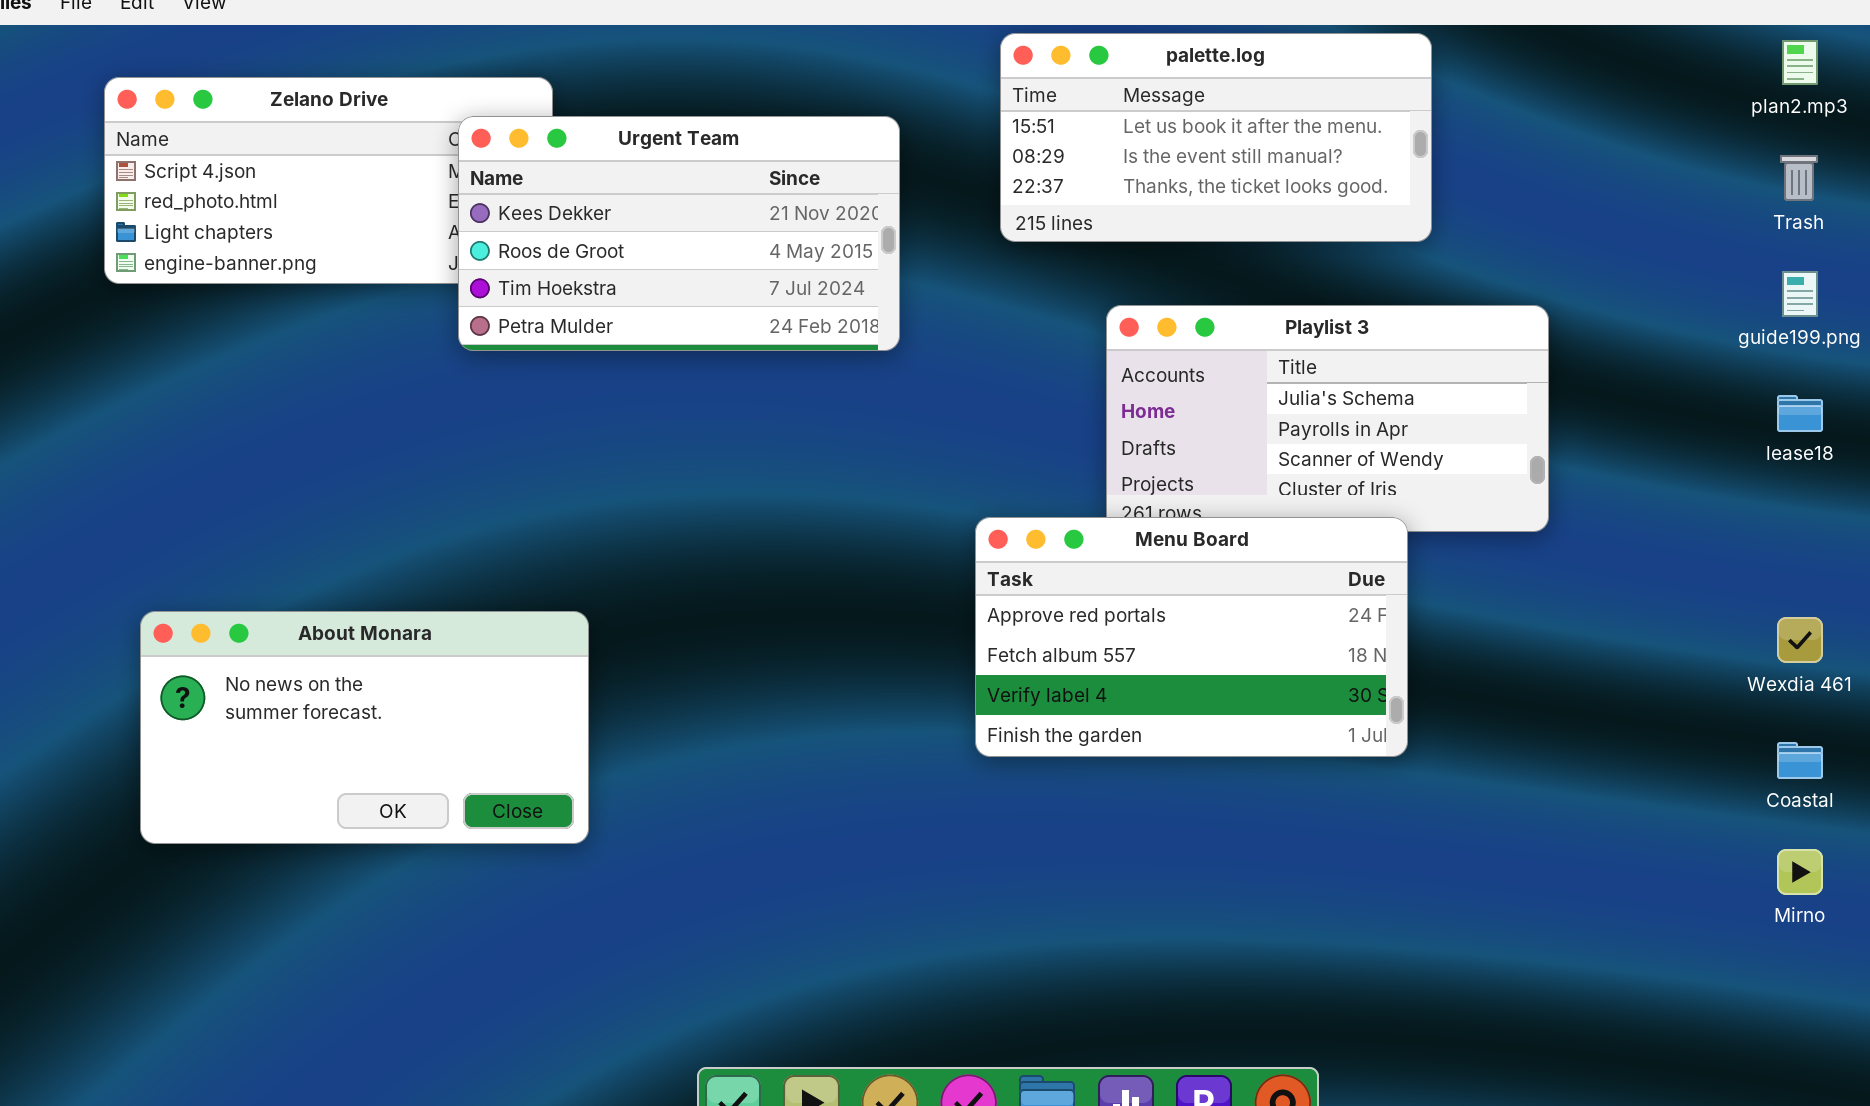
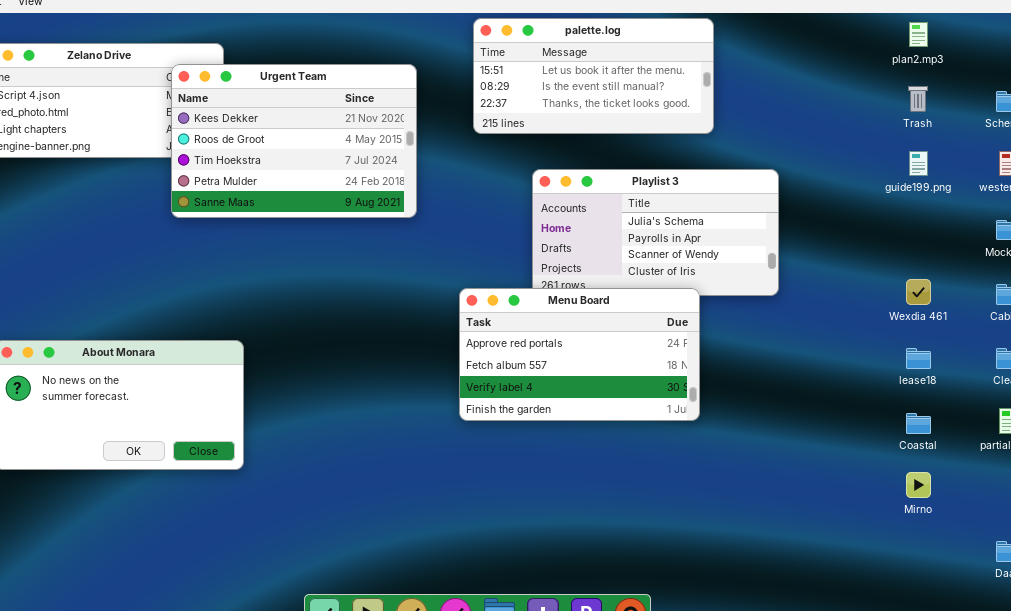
Urgent Team: [458,116,900,351] -> [171,64,417,218], resized
lease18: [1777,395,1823,432] -> [906,348,931,369], moved
Wexdia 461: [1777,617,1823,663] -> [906,279,931,305], moved

